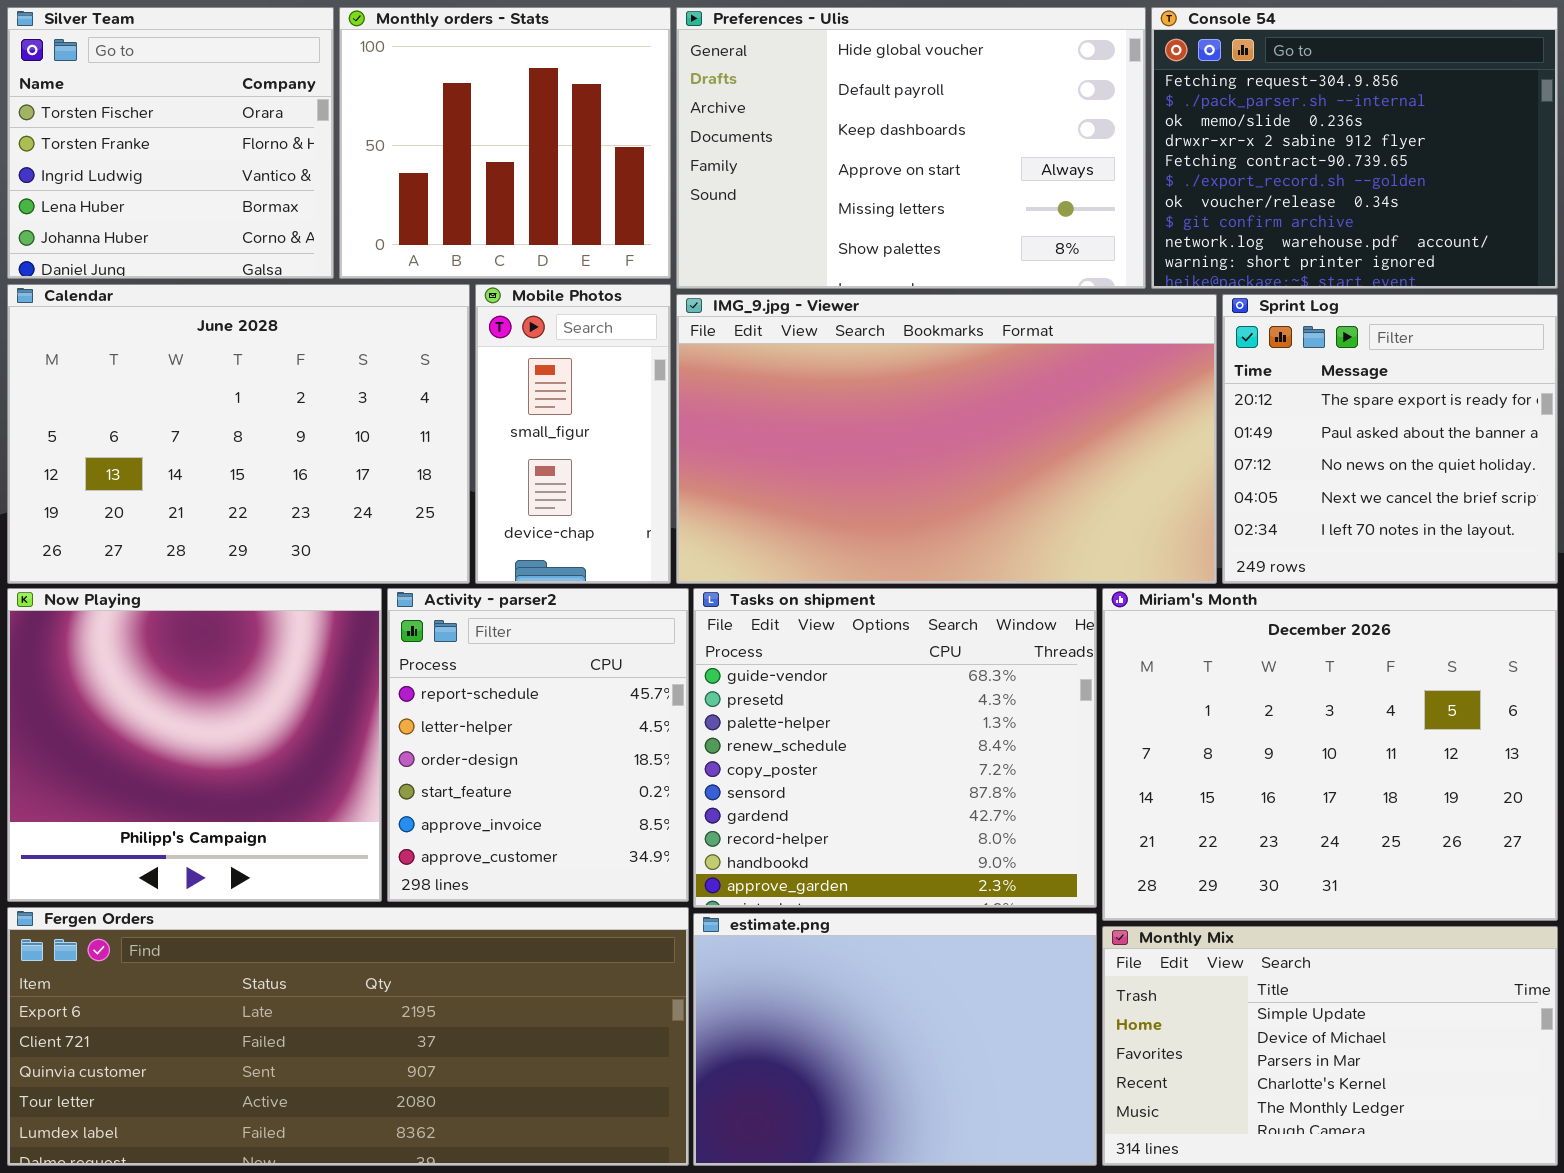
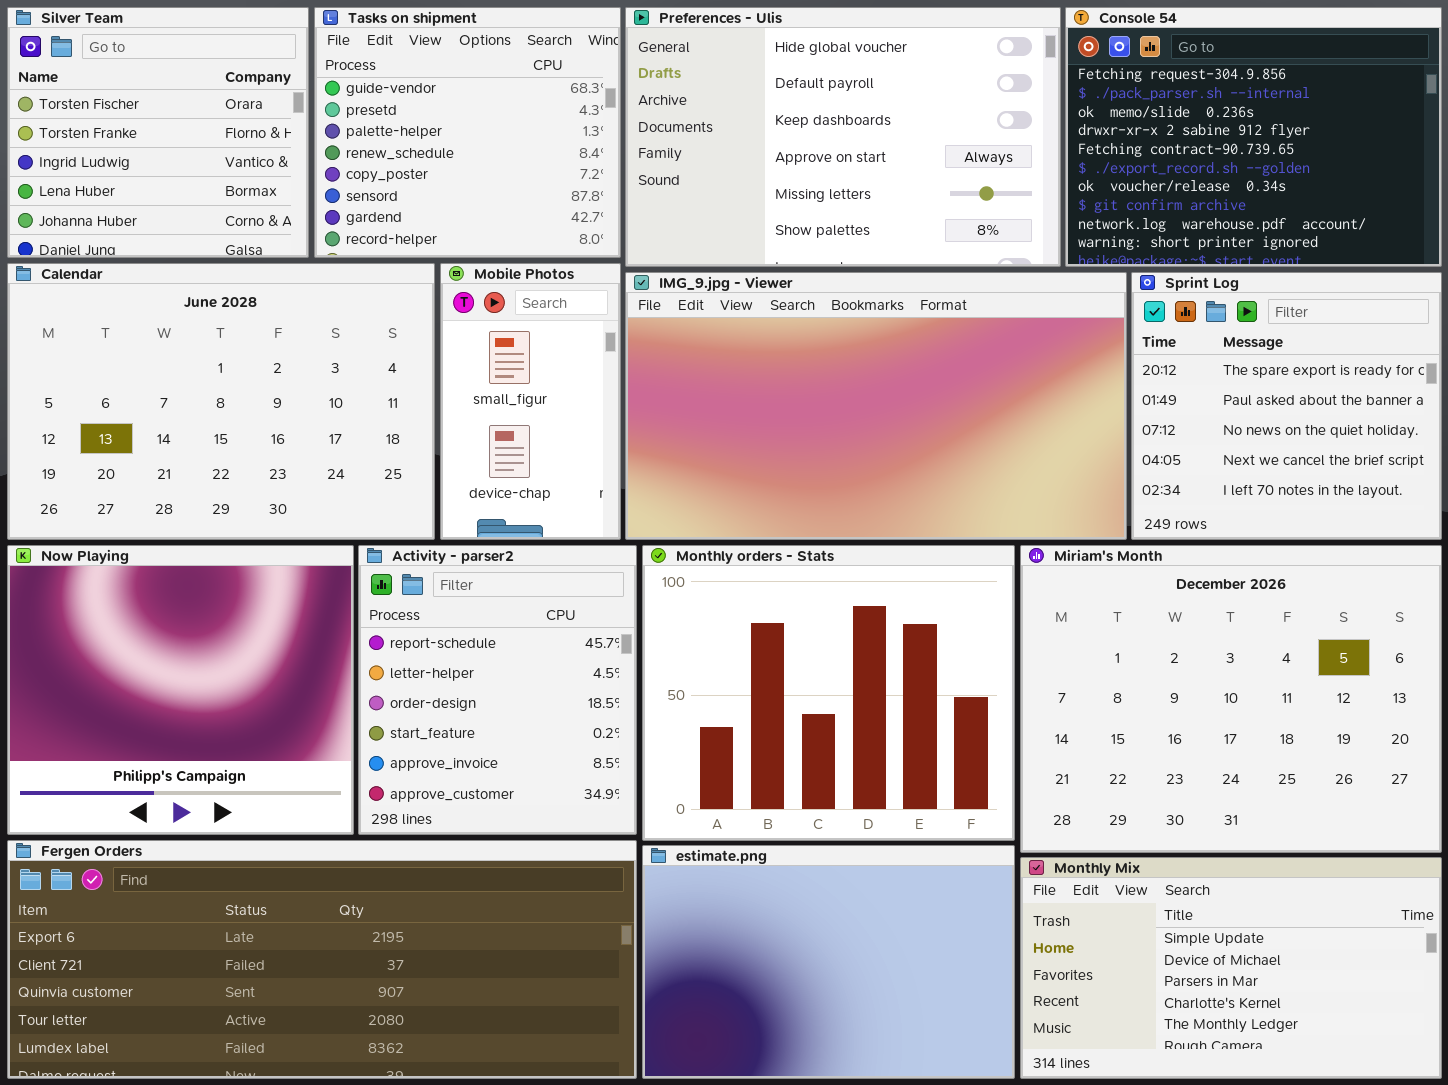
Monthly orders - Stats: [339,7,671,279] -> [642,545,1015,841], moved, resized
Tasks on shipment: [693,588,1097,908] -> [314,7,621,258], moved, resized

